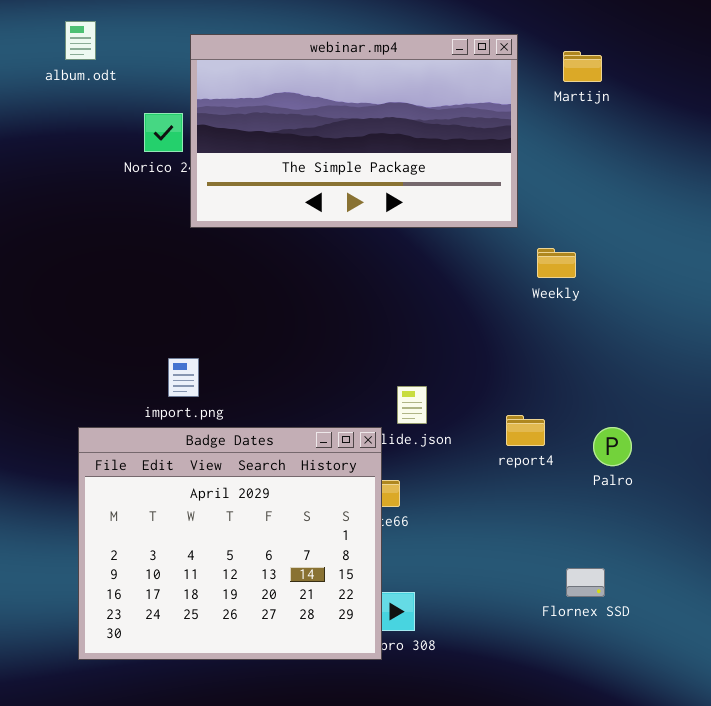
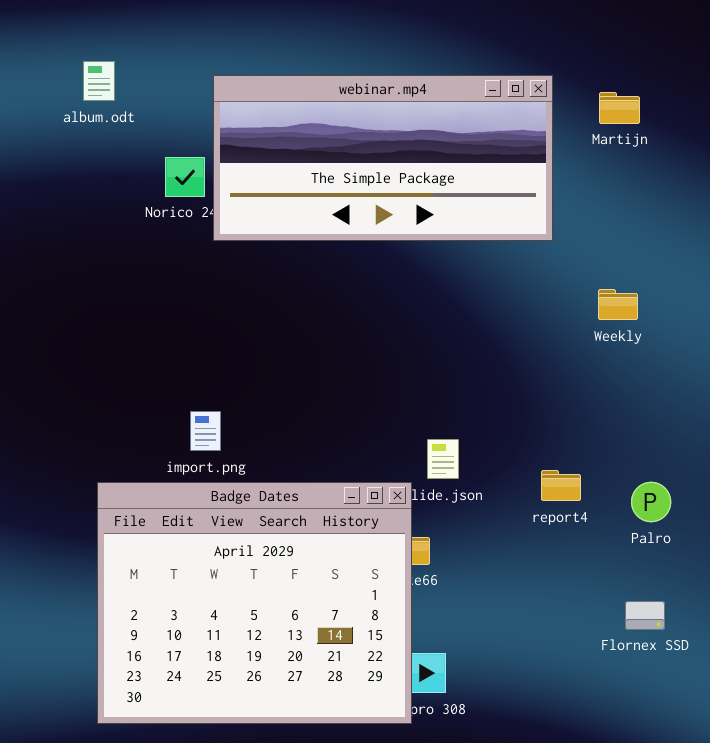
webinar.mp4: [190,34,518,228] -> [213,75,553,241], resized
Weekly: [537,248,576,278] -> [598,289,638,320], moved
Flornex SSD: [566,568,605,597] -> [625,601,665,630], moved

